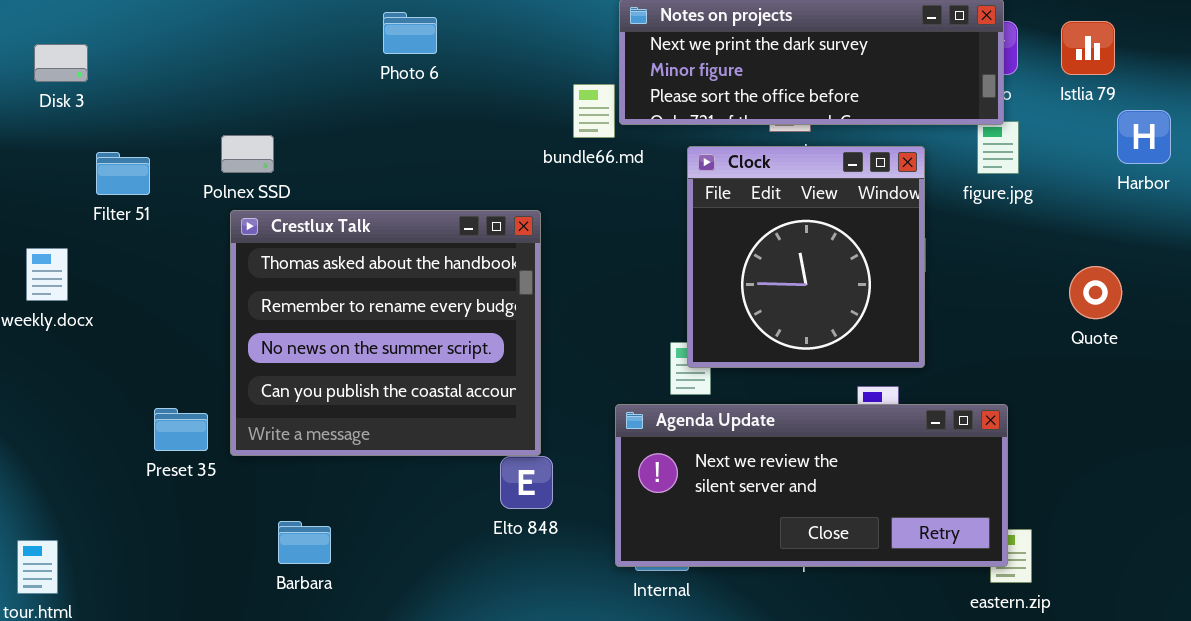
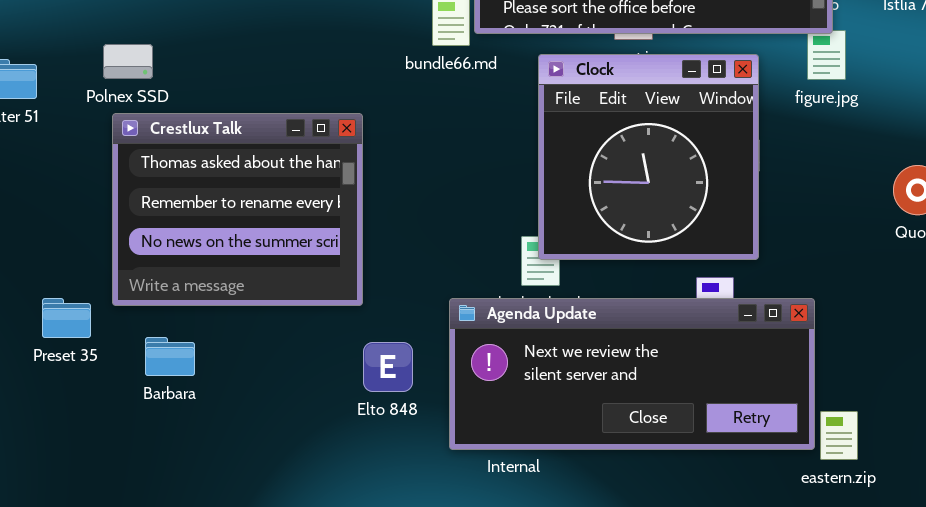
Crestlux Talk: [230,210,541,456] -> [112,113,363,306], resized
Agenda Update: [615,404,1008,567] -> [449,298,815,450], moved
Barbara: [278,521,331,564] -> [145,337,195,376], moved

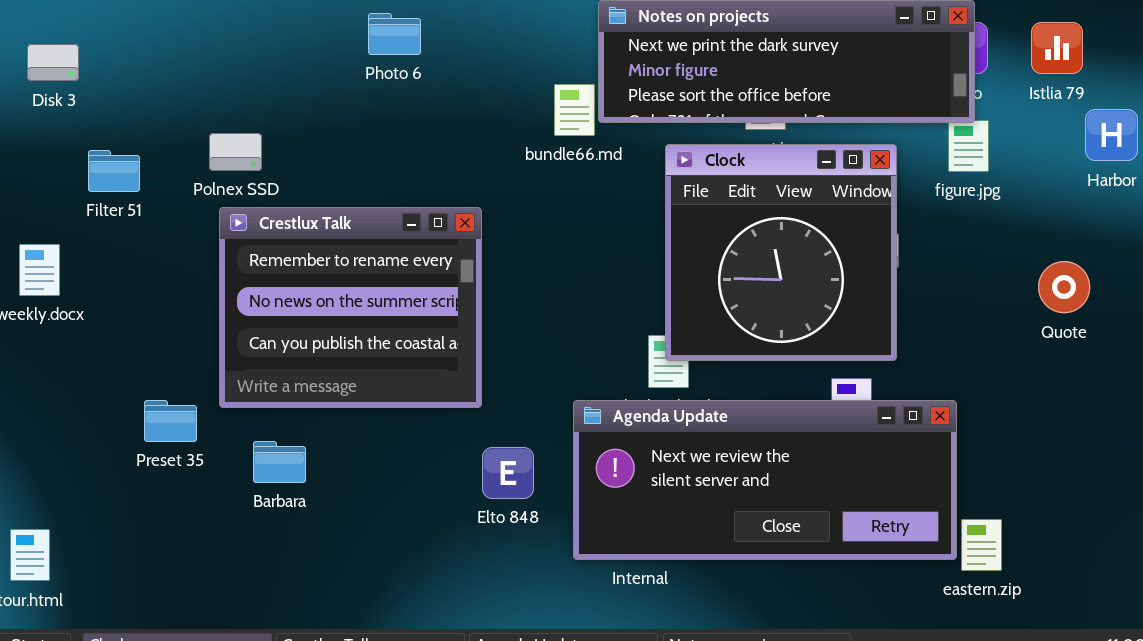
Crestlux Talk: [112,113,363,306] -> [219,207,482,408], scrolled down 1 row

